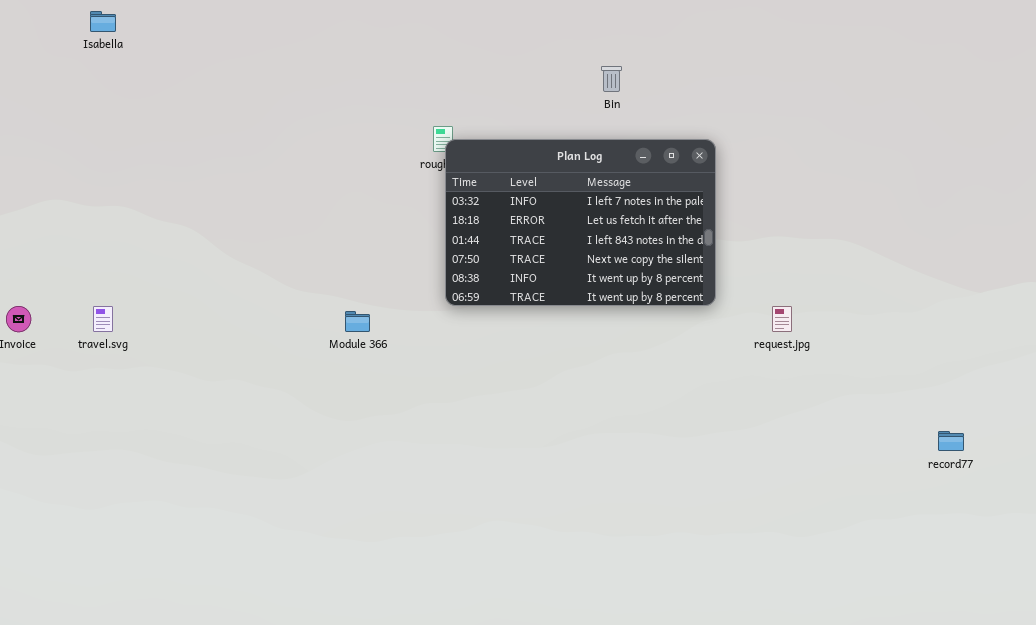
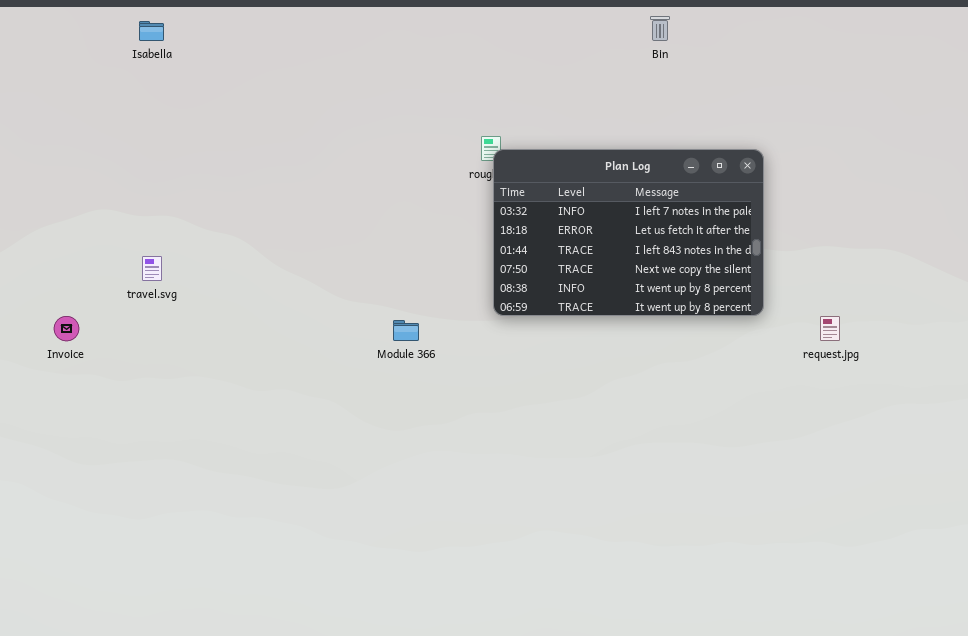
Bin: [601,66,622,92] -> [650,16,670,41], moved
travel.svg: [93,306,113,332] -> [142,256,162,281], moved

